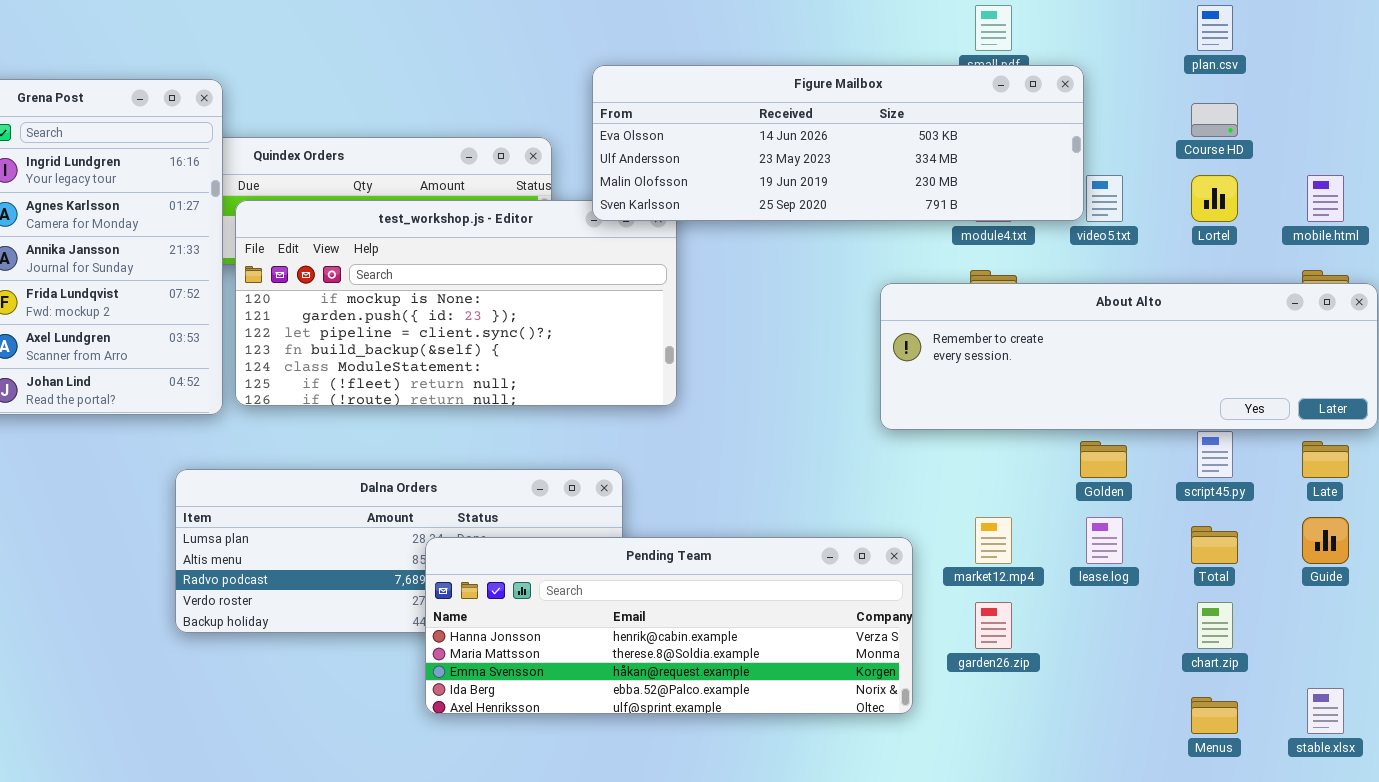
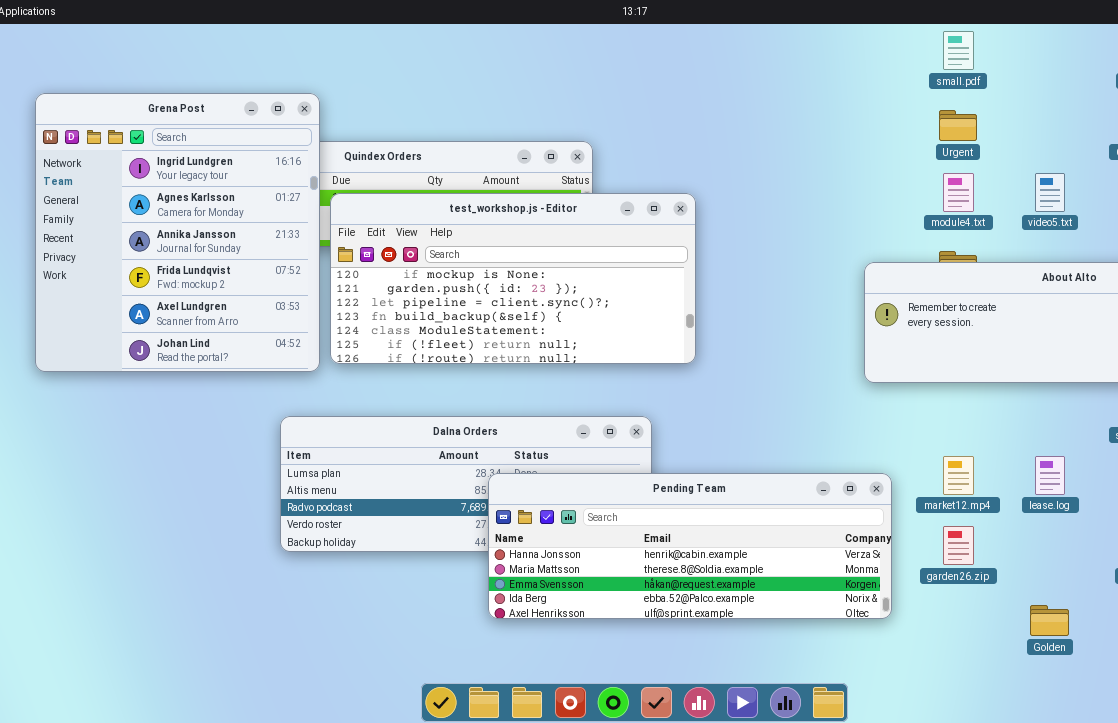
Figure Mailbox: [592,65,1084,221] -> none, closed
Golden: [1080,441,1127,478] -> [1030,605,1069,636], moved

